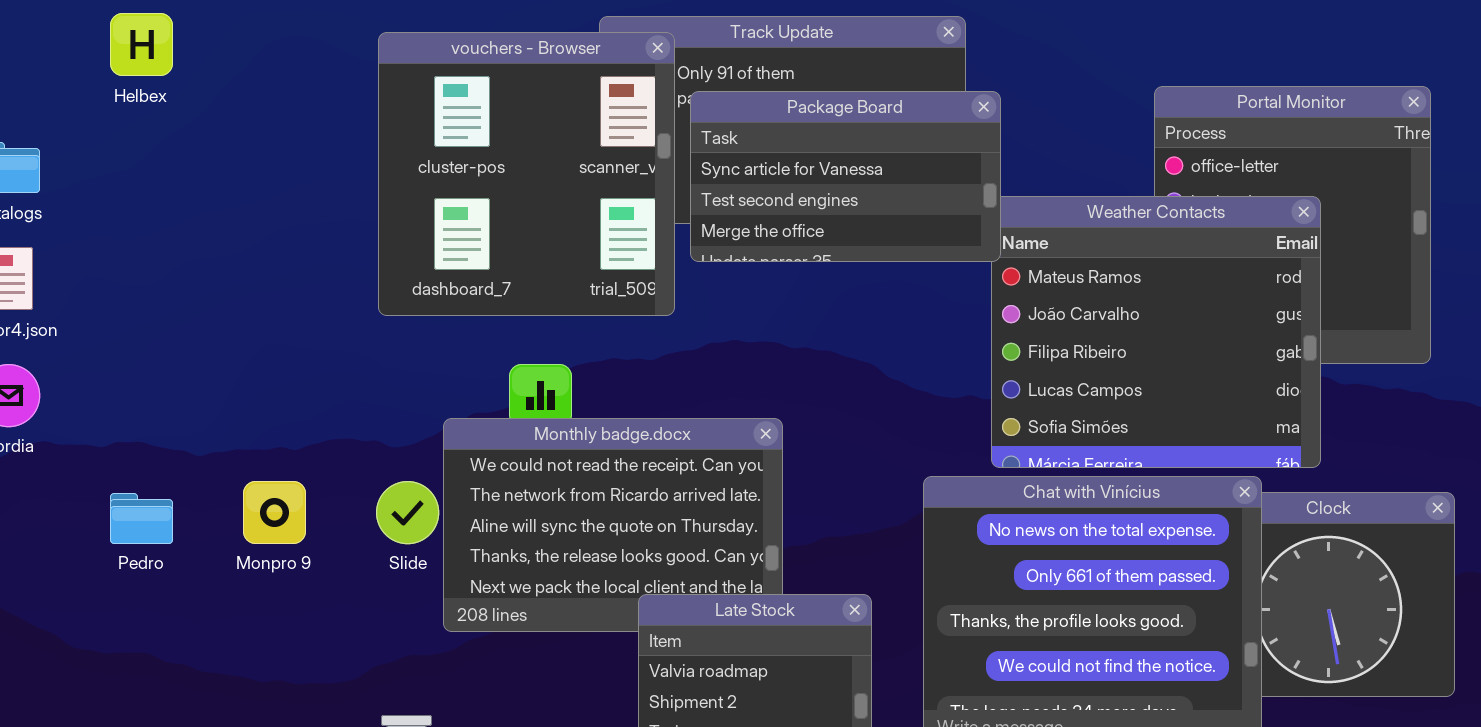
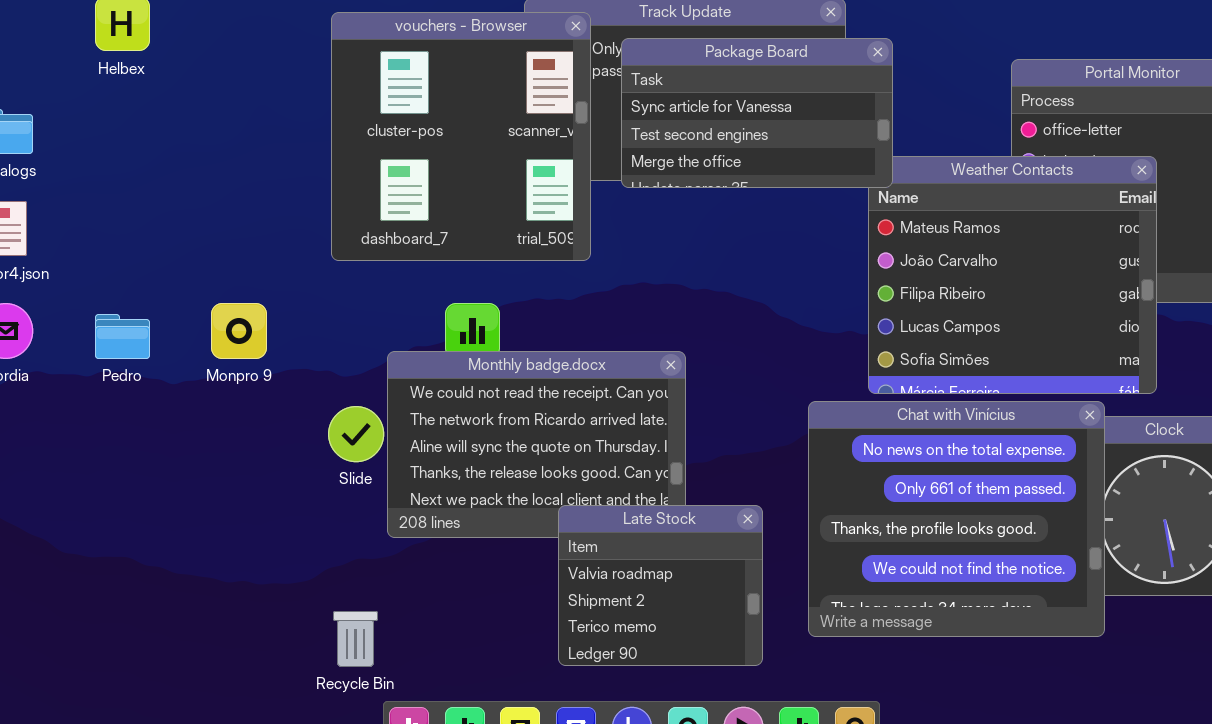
Package Board: [690,91,1001,262] -> [621,38,893,188], moved
Monpro 9: [243,481,306,544] -> [211,303,267,359], moved
Pedro: [110,493,173,544] -> [95,314,150,359], moved

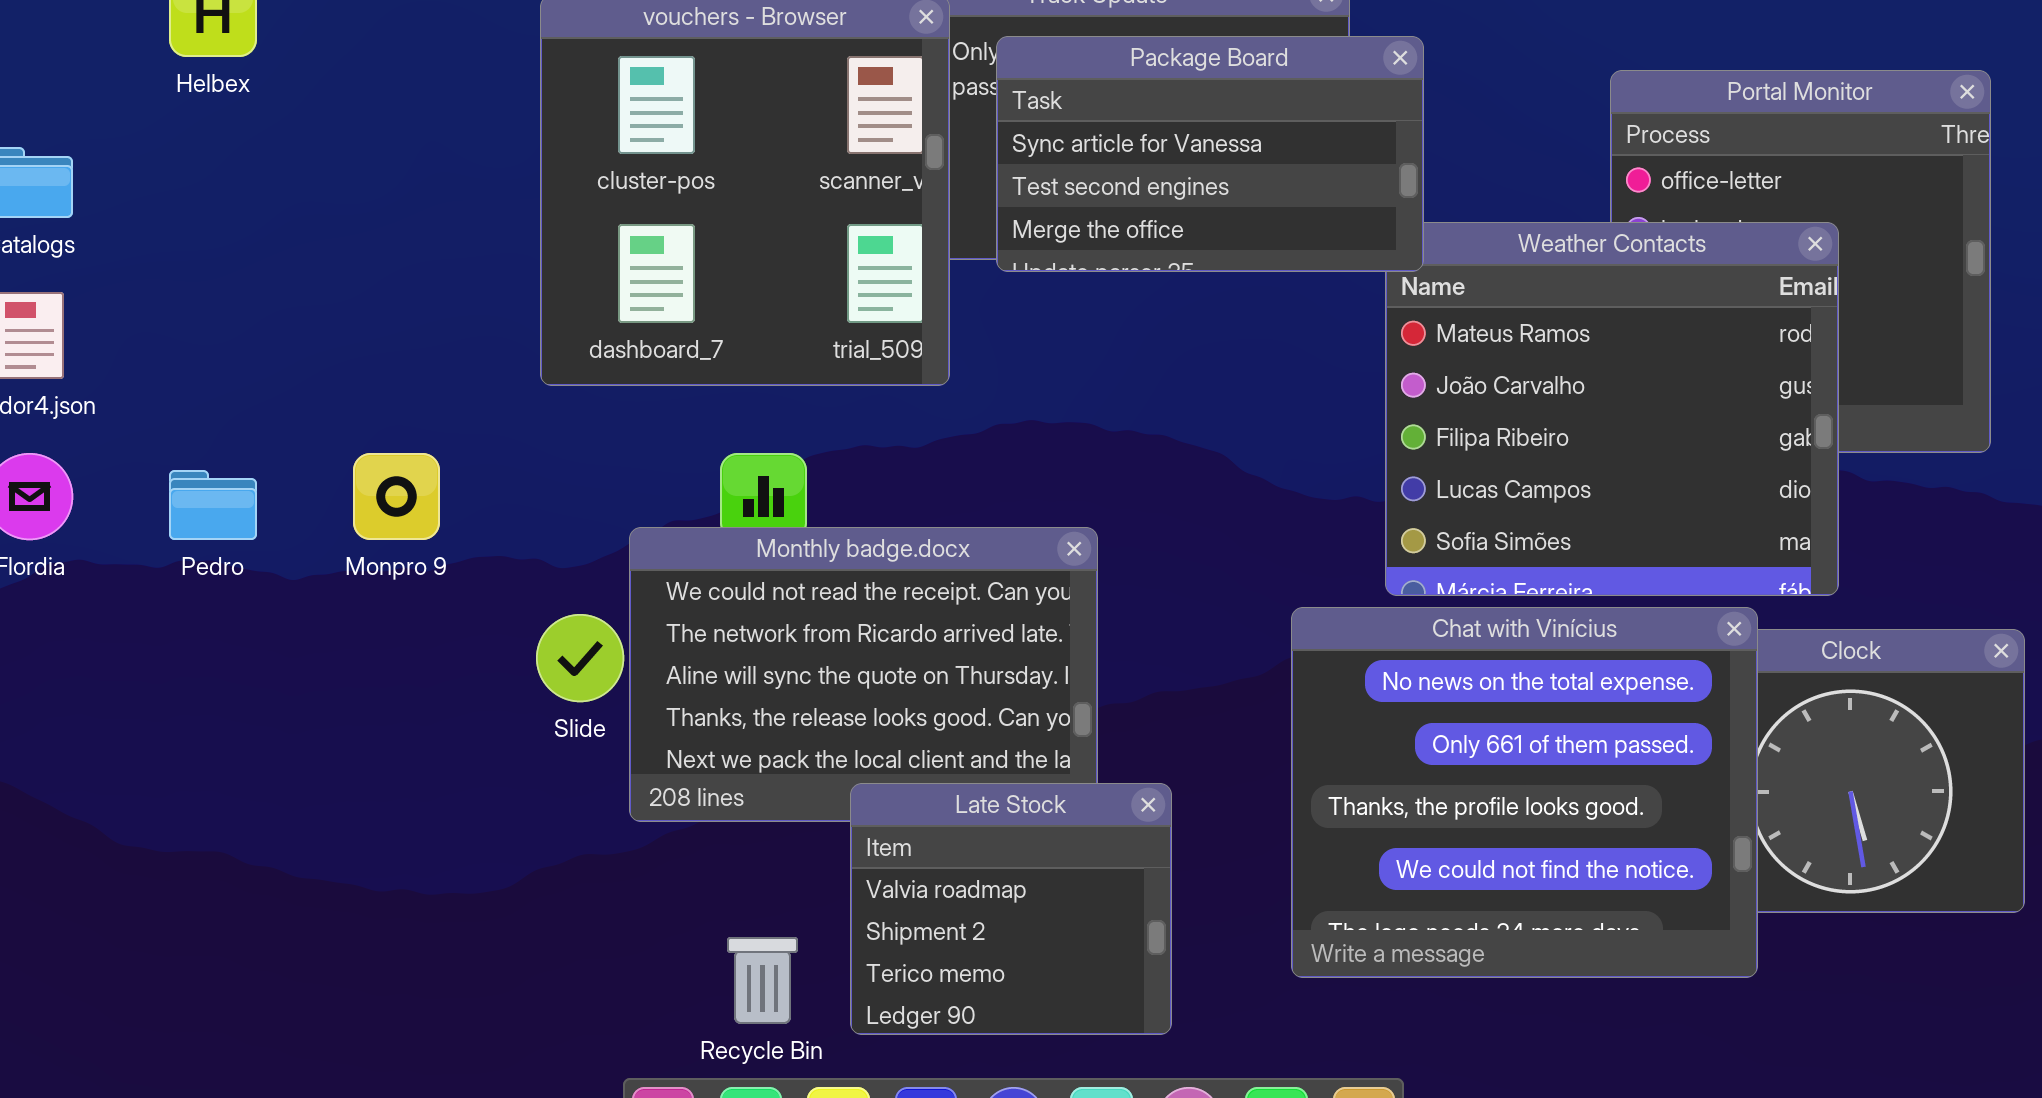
Late Stock: [558,505,763,666] -> [850,783,1172,1035], moved
Recycle Bin: [333,611,378,667] -> [727,937,798,1024], moved

